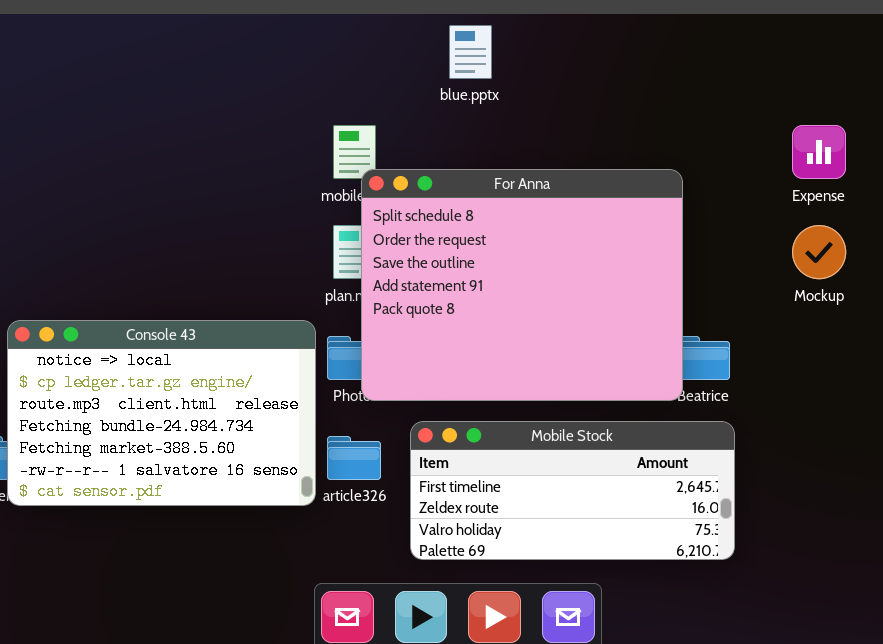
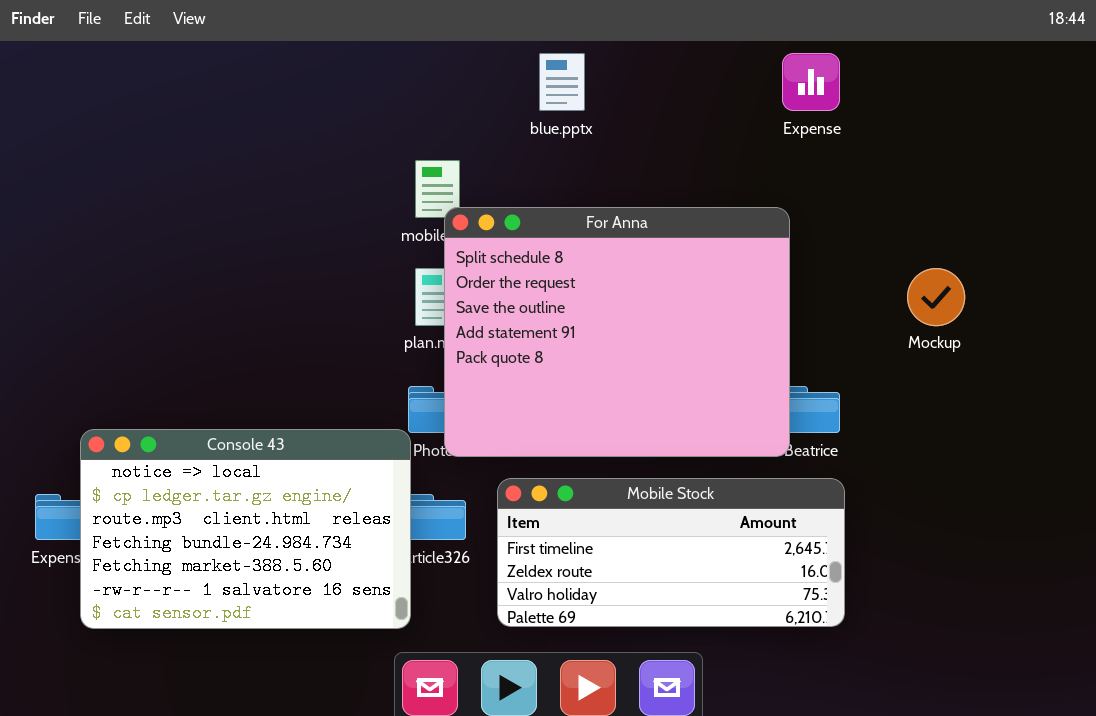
Expense: [792,125,846,179] -> [782,53,840,111], moved
Console 43: [7,320,316,506] -> [80,429,411,629], moved

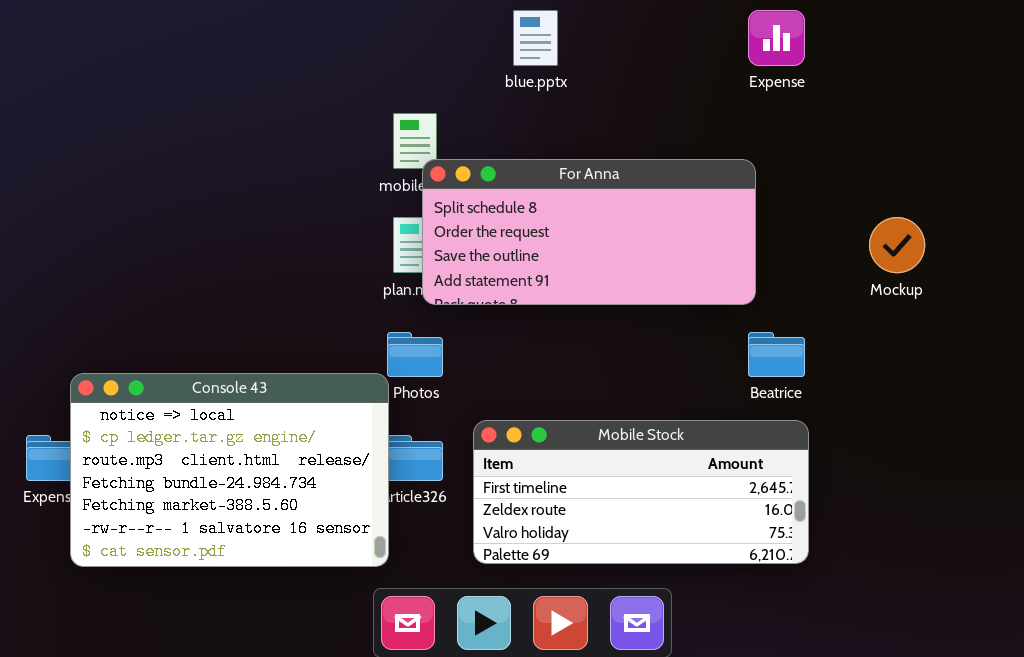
For Anna: [444,207,790,457] -> [422,159,756,305], resized

